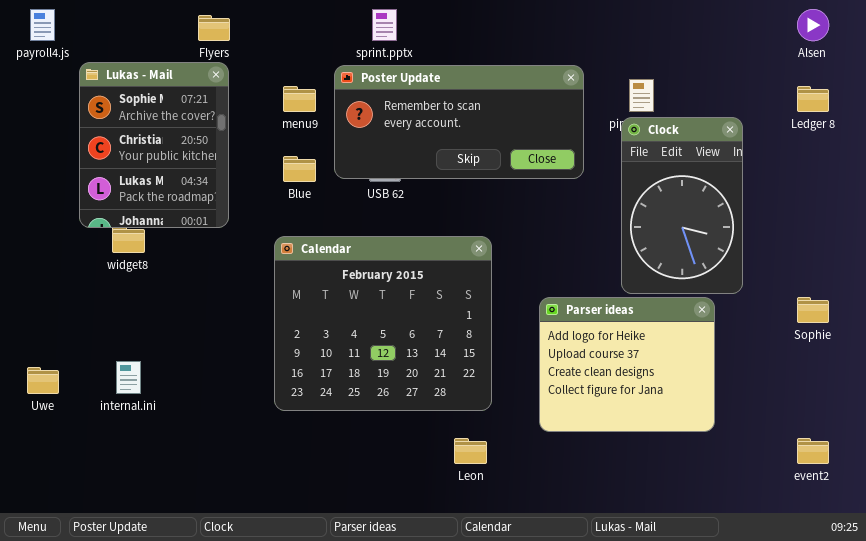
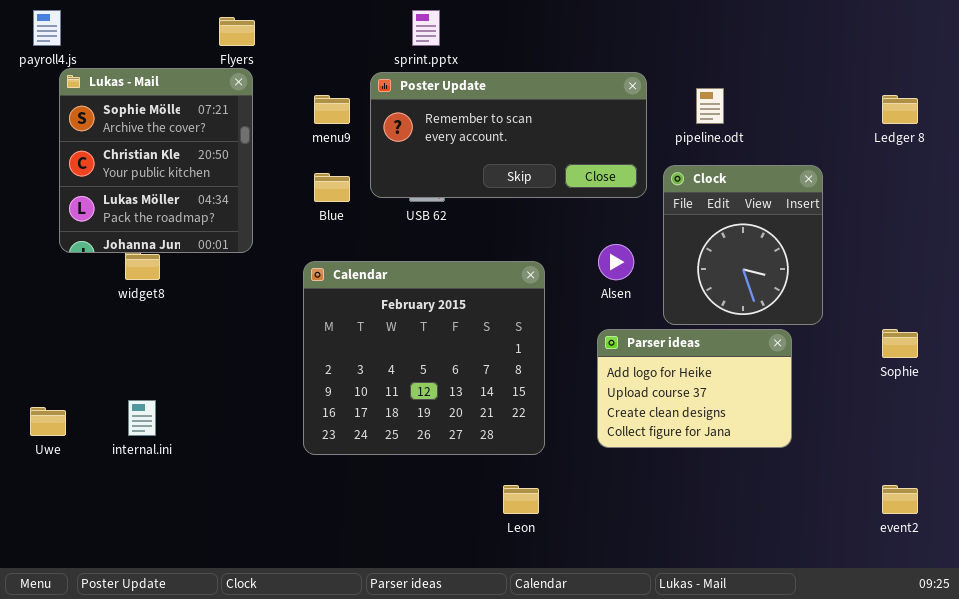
Alsen: [797,9,829,41] -> [598,244,634,280], moved
Lukas - Mail: [79,62,229,228] -> [59,68,253,253], resized
Clock: [621,117,743,294] -> [663,165,823,325], resized
Parser ideas: [539,297,715,432] -> [597,329,792,448], resized

